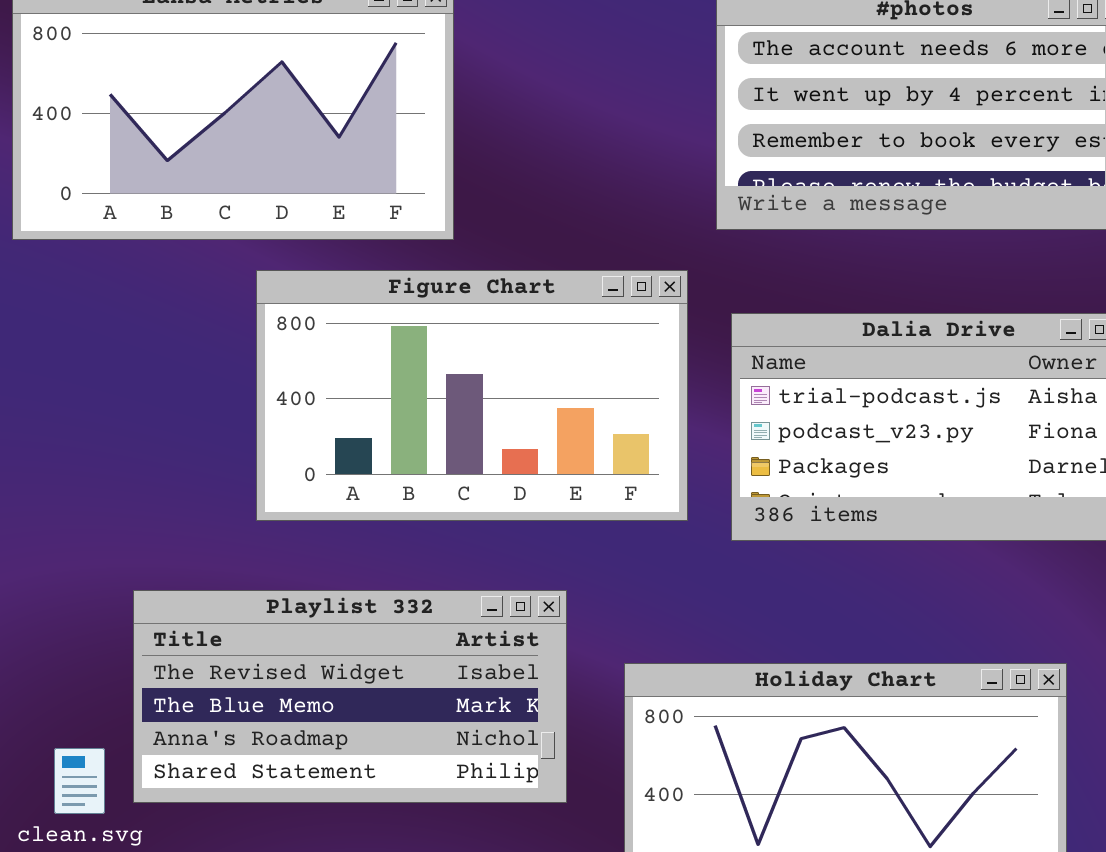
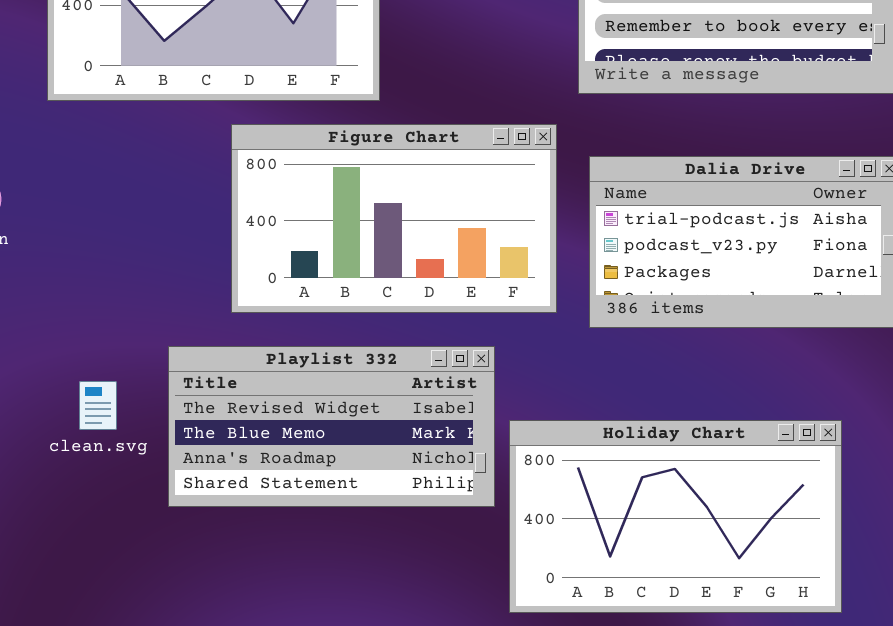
Playlist 332: [133,590,567,803] -> [168,346,495,507], moved
clean.svg: [54,748,105,814] -> [79,381,117,430], moved

